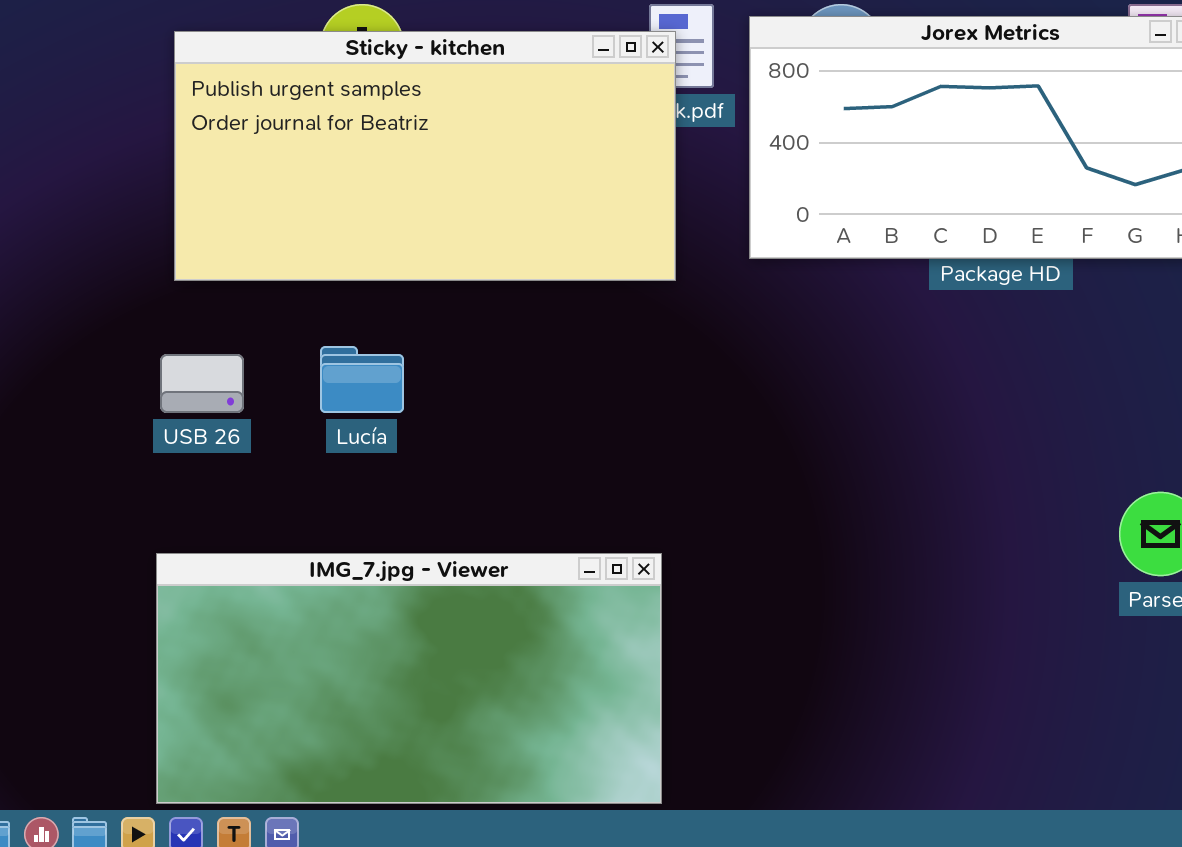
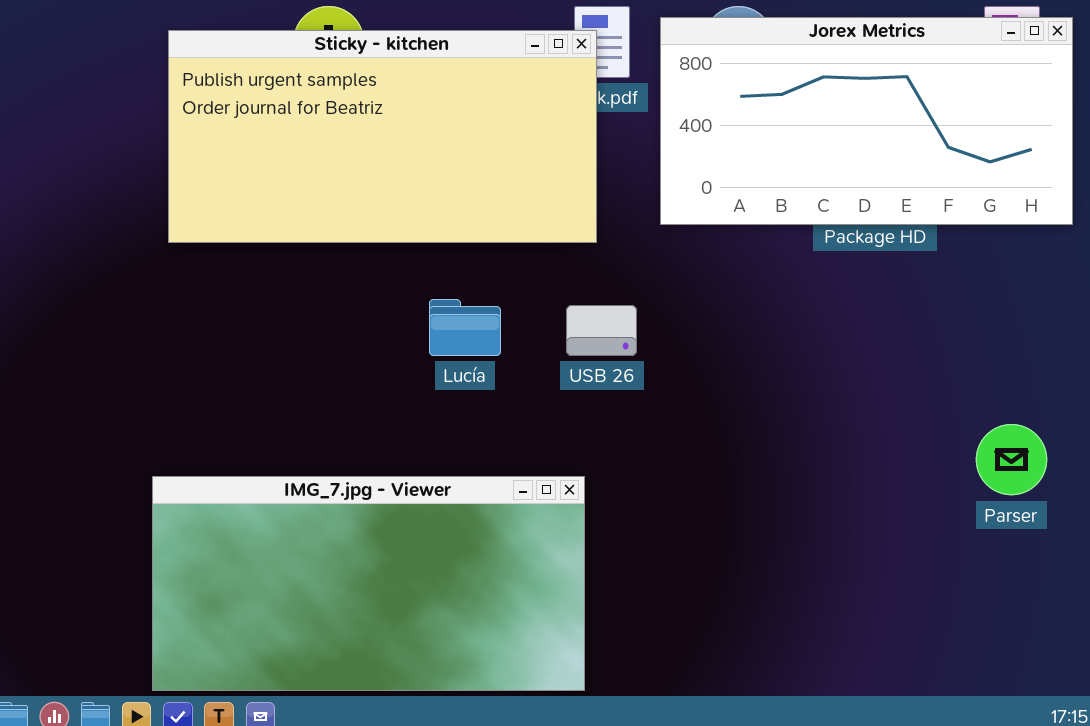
Lucía: [320,346,404,413] -> [429,299,501,356], moved
USB 26: [160,354,244,413] -> [566,305,637,356], moved

